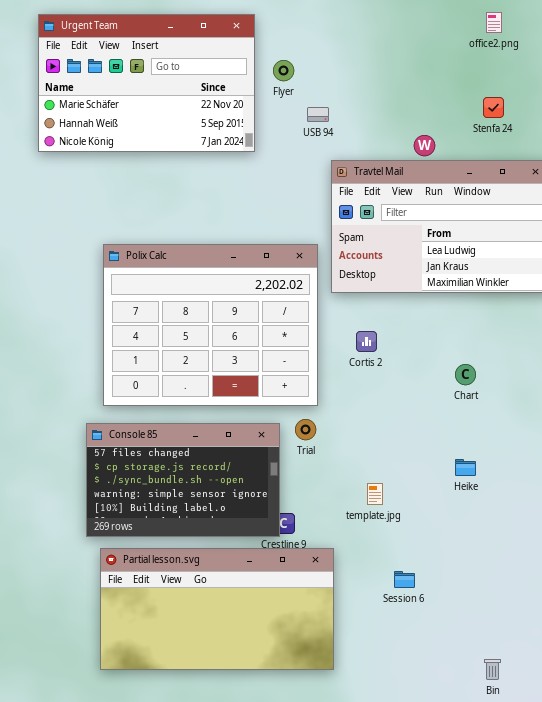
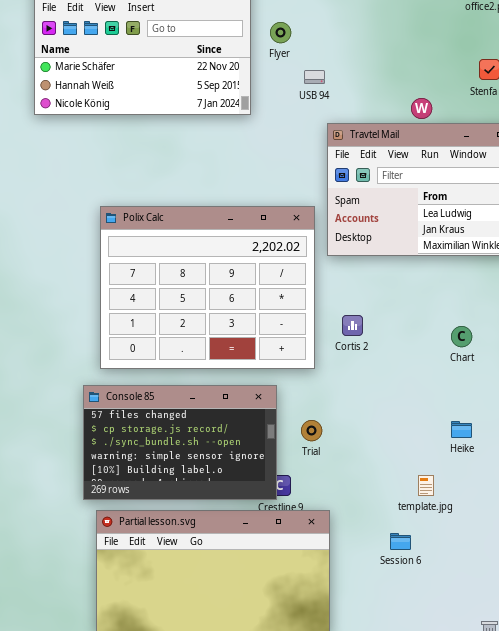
Cortis 2: [356,331,377,352] -> [342,315,363,336], moved
Trial: [295,419,316,440] -> [301,420,322,441], moved
template.jpg: [367,483,383,505] -> [418,475,434,496], moved

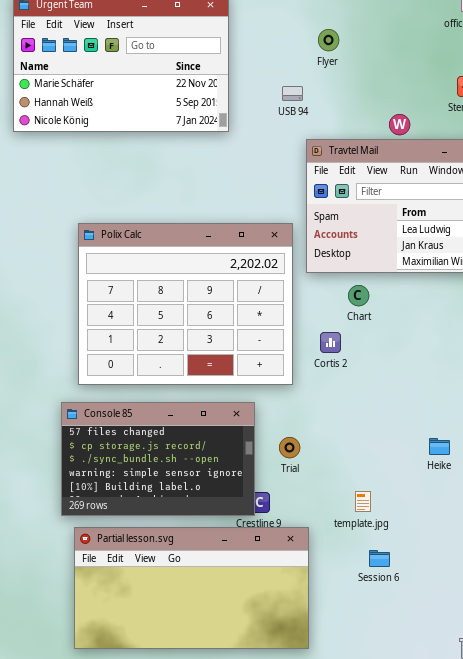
Flyer: [270,22,291,43] -> [318,29,339,51], moved
Chart: [451,326,472,347] -> [348,285,369,306], moved
template.jpg: [418,475,434,496] -> [355,491,371,512], moved

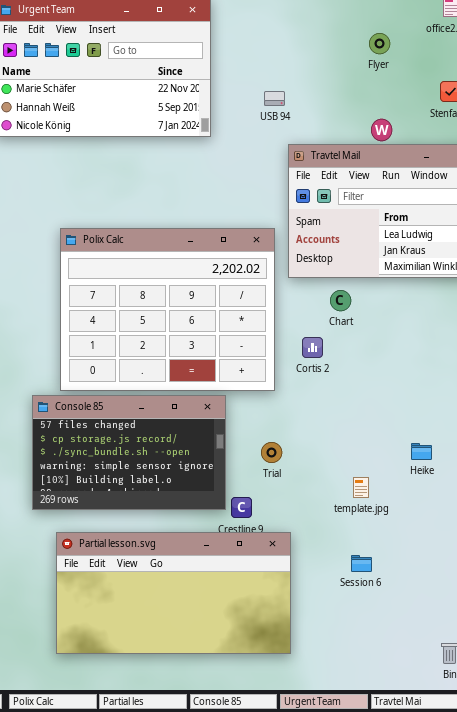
Flyer: [318,29,339,51] -> [369,33,390,54], moved
Console 85: [61,402,255,516] -> [32,395,226,510], moved
template.jpg: [355,491,371,512] -> [353,477,369,498], moved

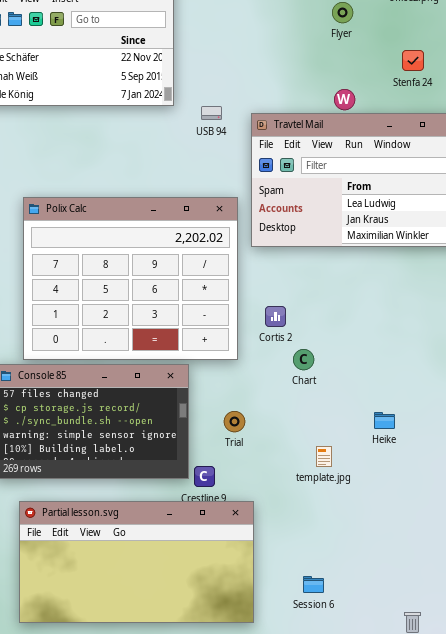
USB 94: [264,91,285,106] -> [201,106,222,120], moved
Chart: [330,290,351,311] -> [293,349,314,370], moved
Session 6: [351,555,372,572] -> [303,576,324,593], moved

